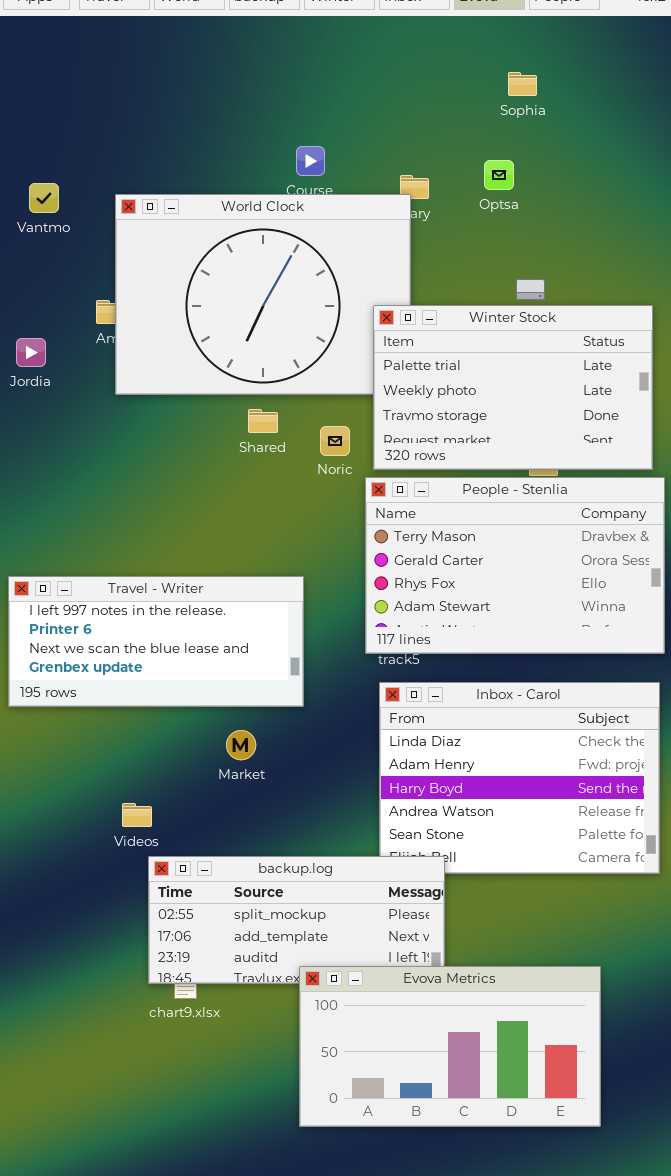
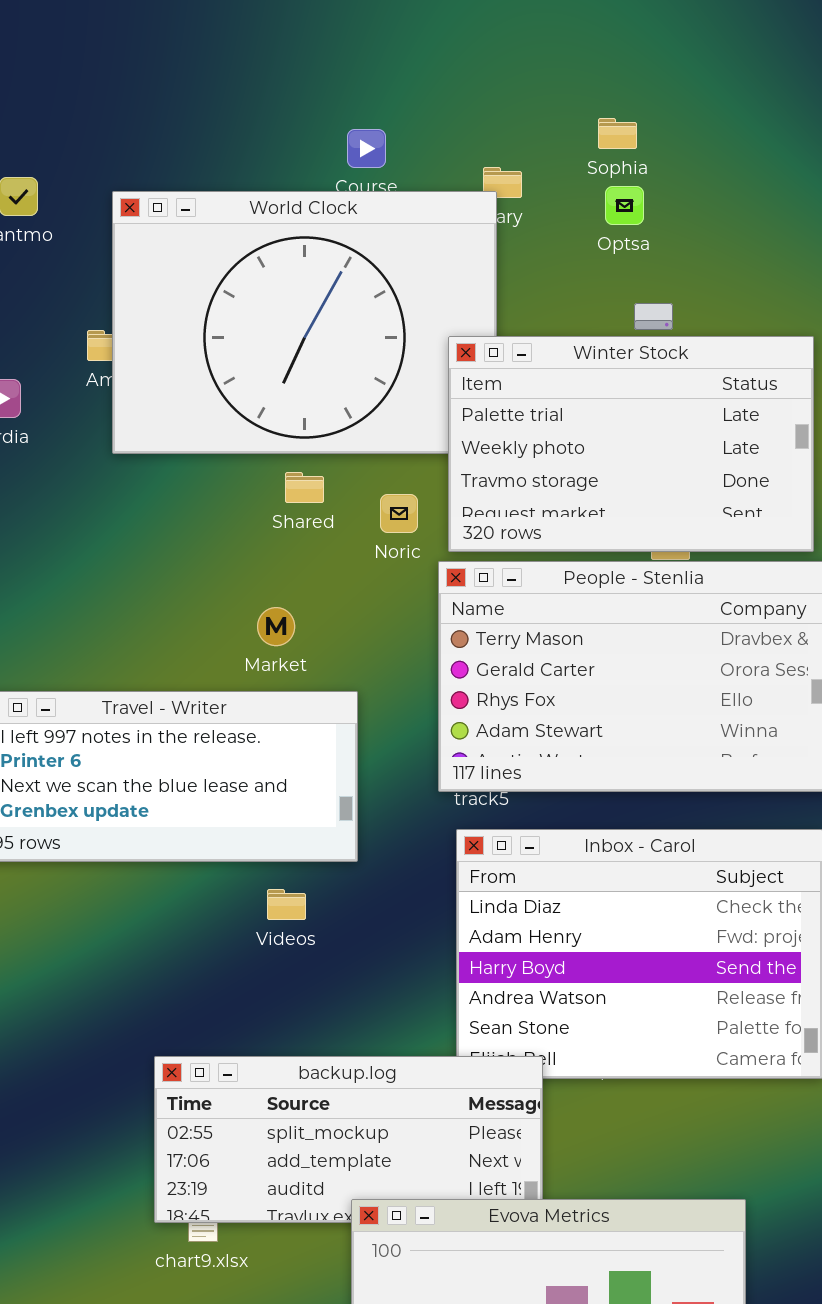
Sophia: [508,72,537,96] -> [598,118,637,149], moved
Optsa: [484,160,514,190] -> [605,186,644,225], moved
Market: [226,730,256,760] -> [257,607,295,646], moved
Videos: [122,803,152,827] -> [267,889,306,920], moved

